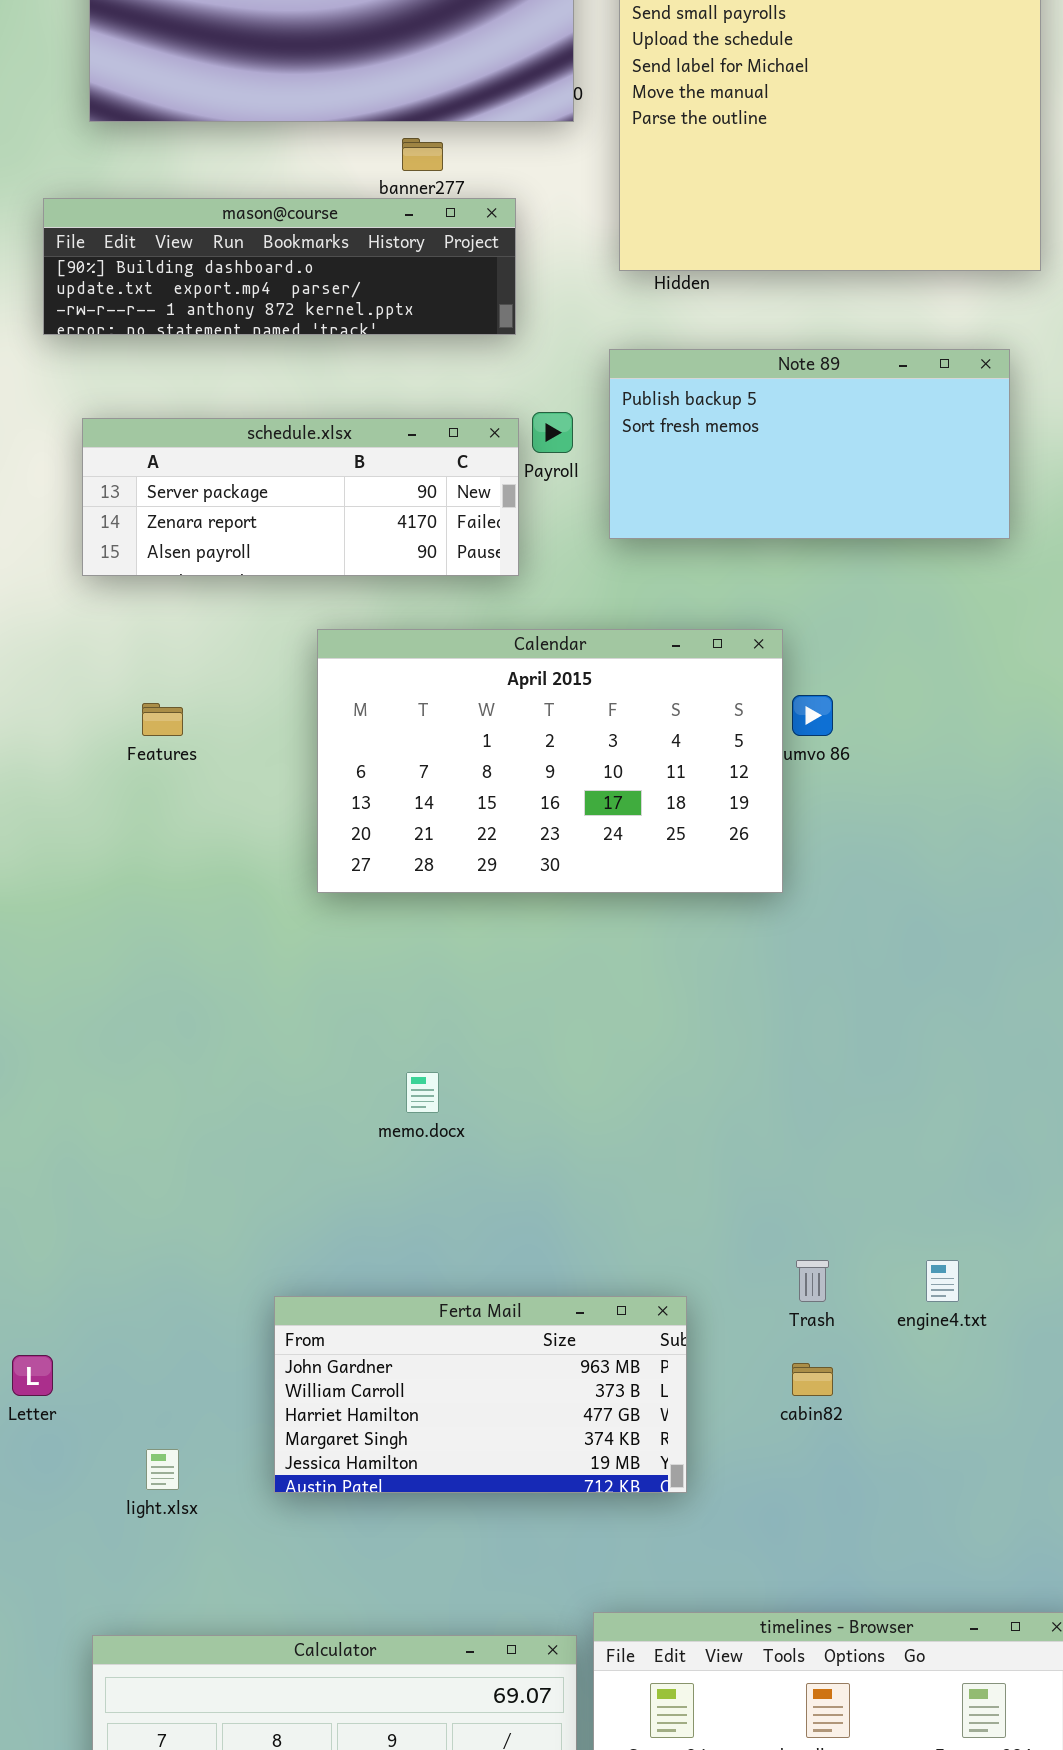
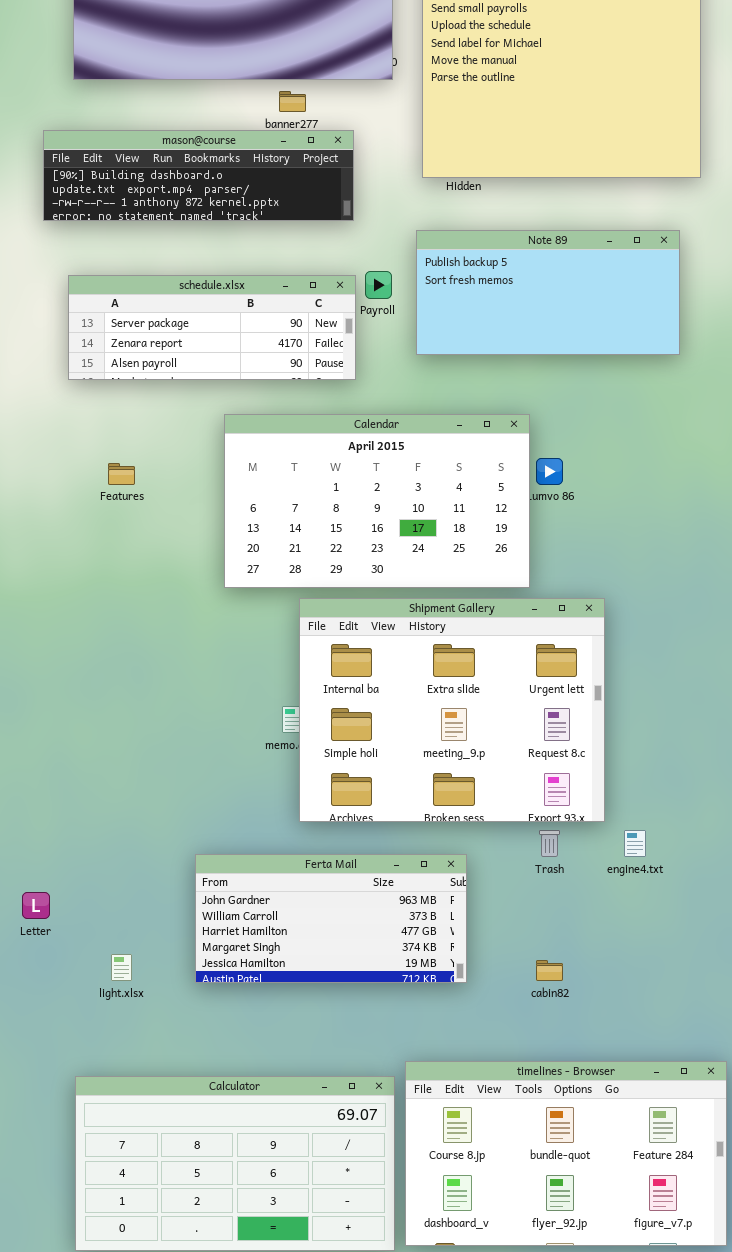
Shipment Gallery: none -> [299,598,605,822], opened
cabin82: [792,1363,833,1396] -> [536,960,563,981], moved

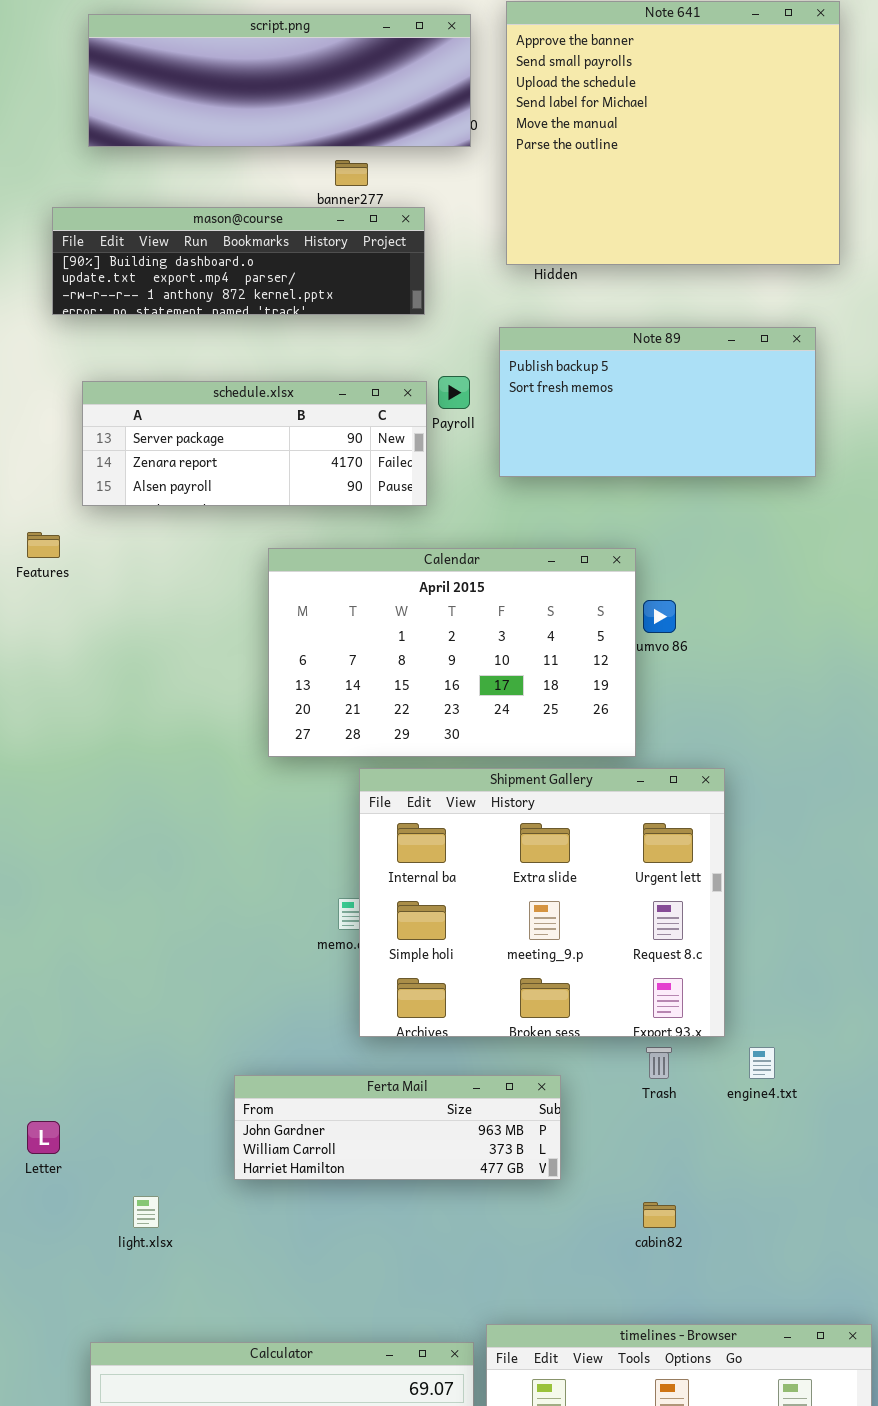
Features: [108,463,135,485] -> [27,532,60,558], moved
Ferta Mail: [195,854,467,983] -> [234,1075,561,1180], resized

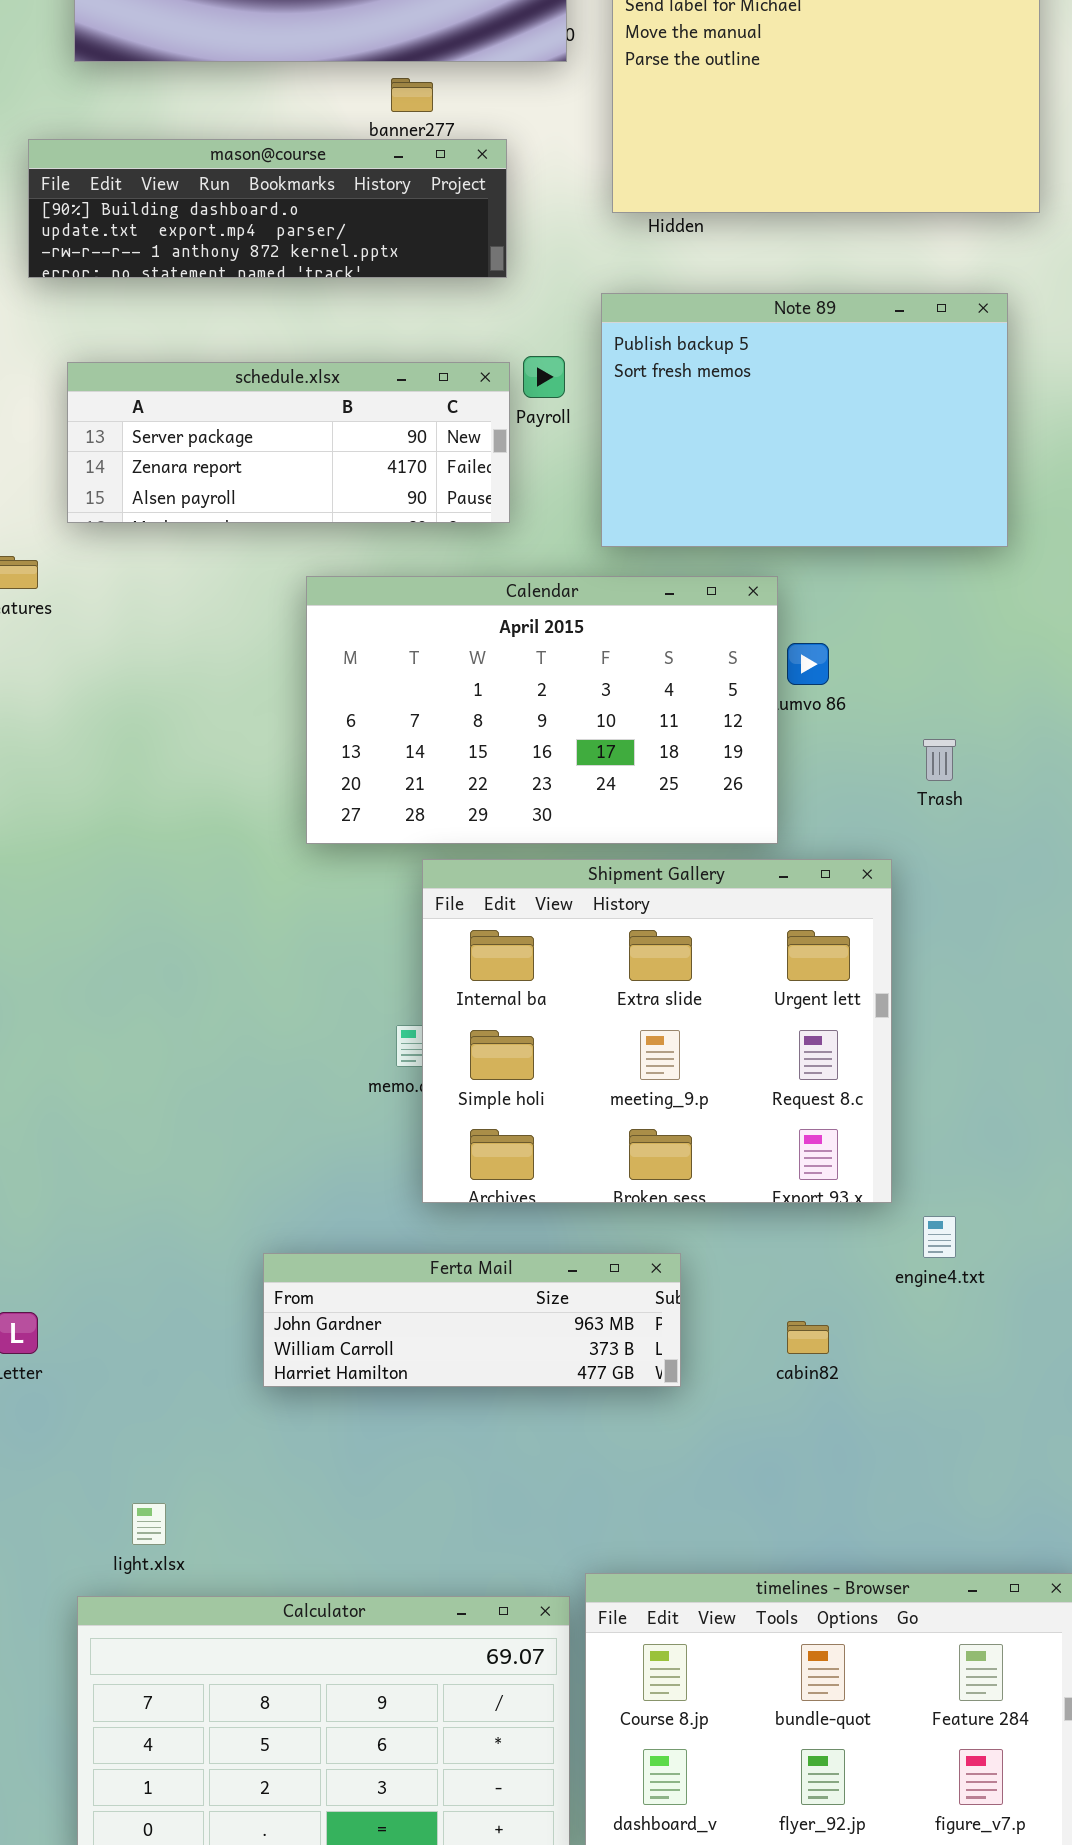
Note 89: [499,327,816,477] -> [601,293,1008,547], resized
Trash: [646,1047,672,1079] -> [923,739,956,781], moved
light.xlsx: [133,1196,159,1228] -> [132,1503,166,1545], moved
cabin82: [643,1202,676,1228] -> [787,1321,829,1354], moved

